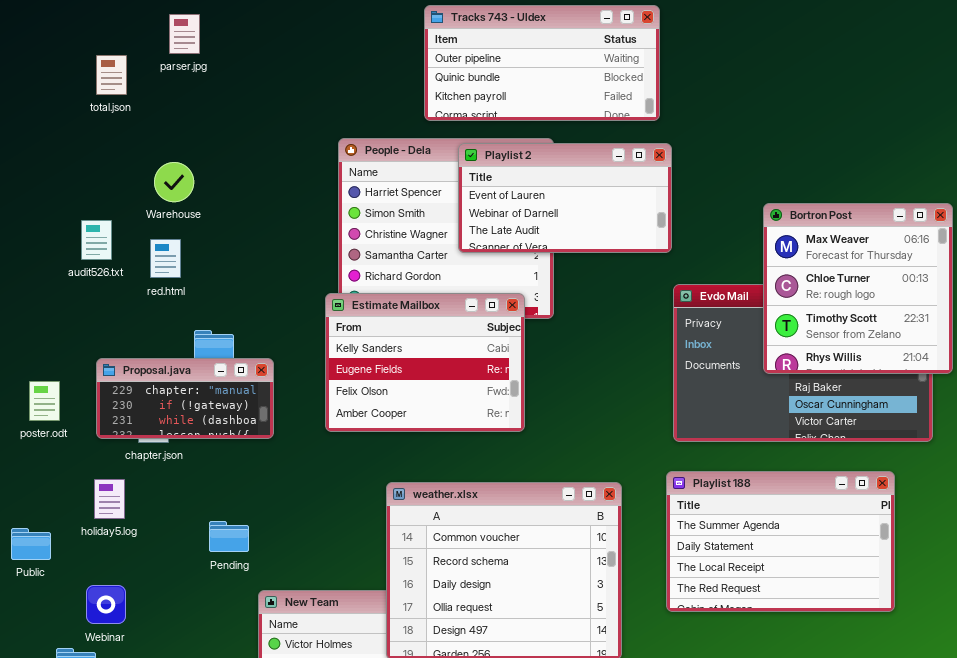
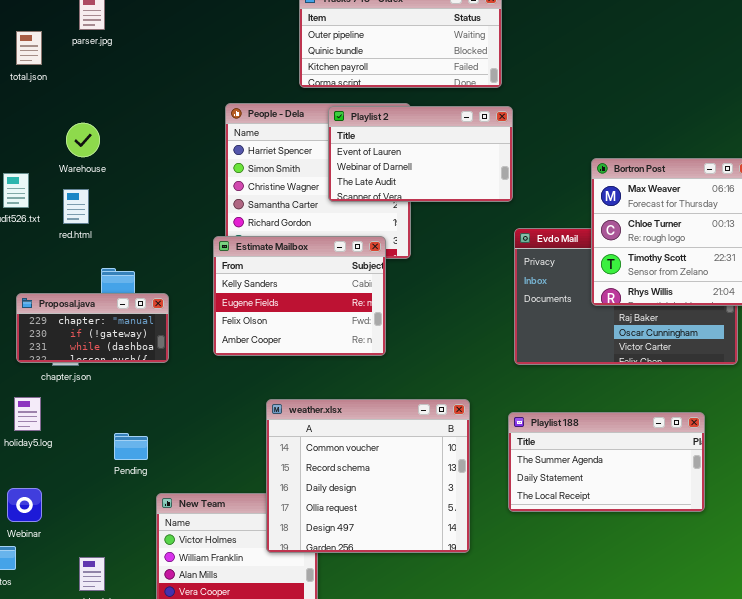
Playlist 188: [666,471,895,612] -> [508,412,705,512], resized

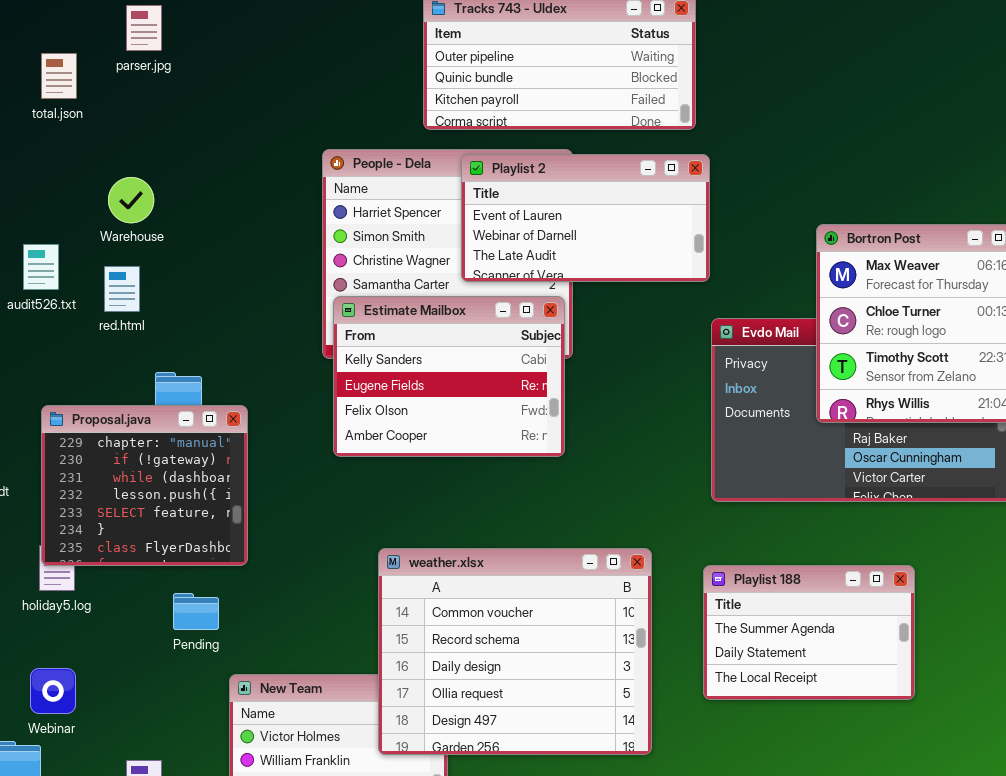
Estimate Mailbox: [213,236,386,356] -> [333,296,565,457], moved
Proposal.java: [16,293,169,363] -> [41,405,248,566], resized
Playlist 188: [508,412,705,512] -> [703,565,915,700], resized

